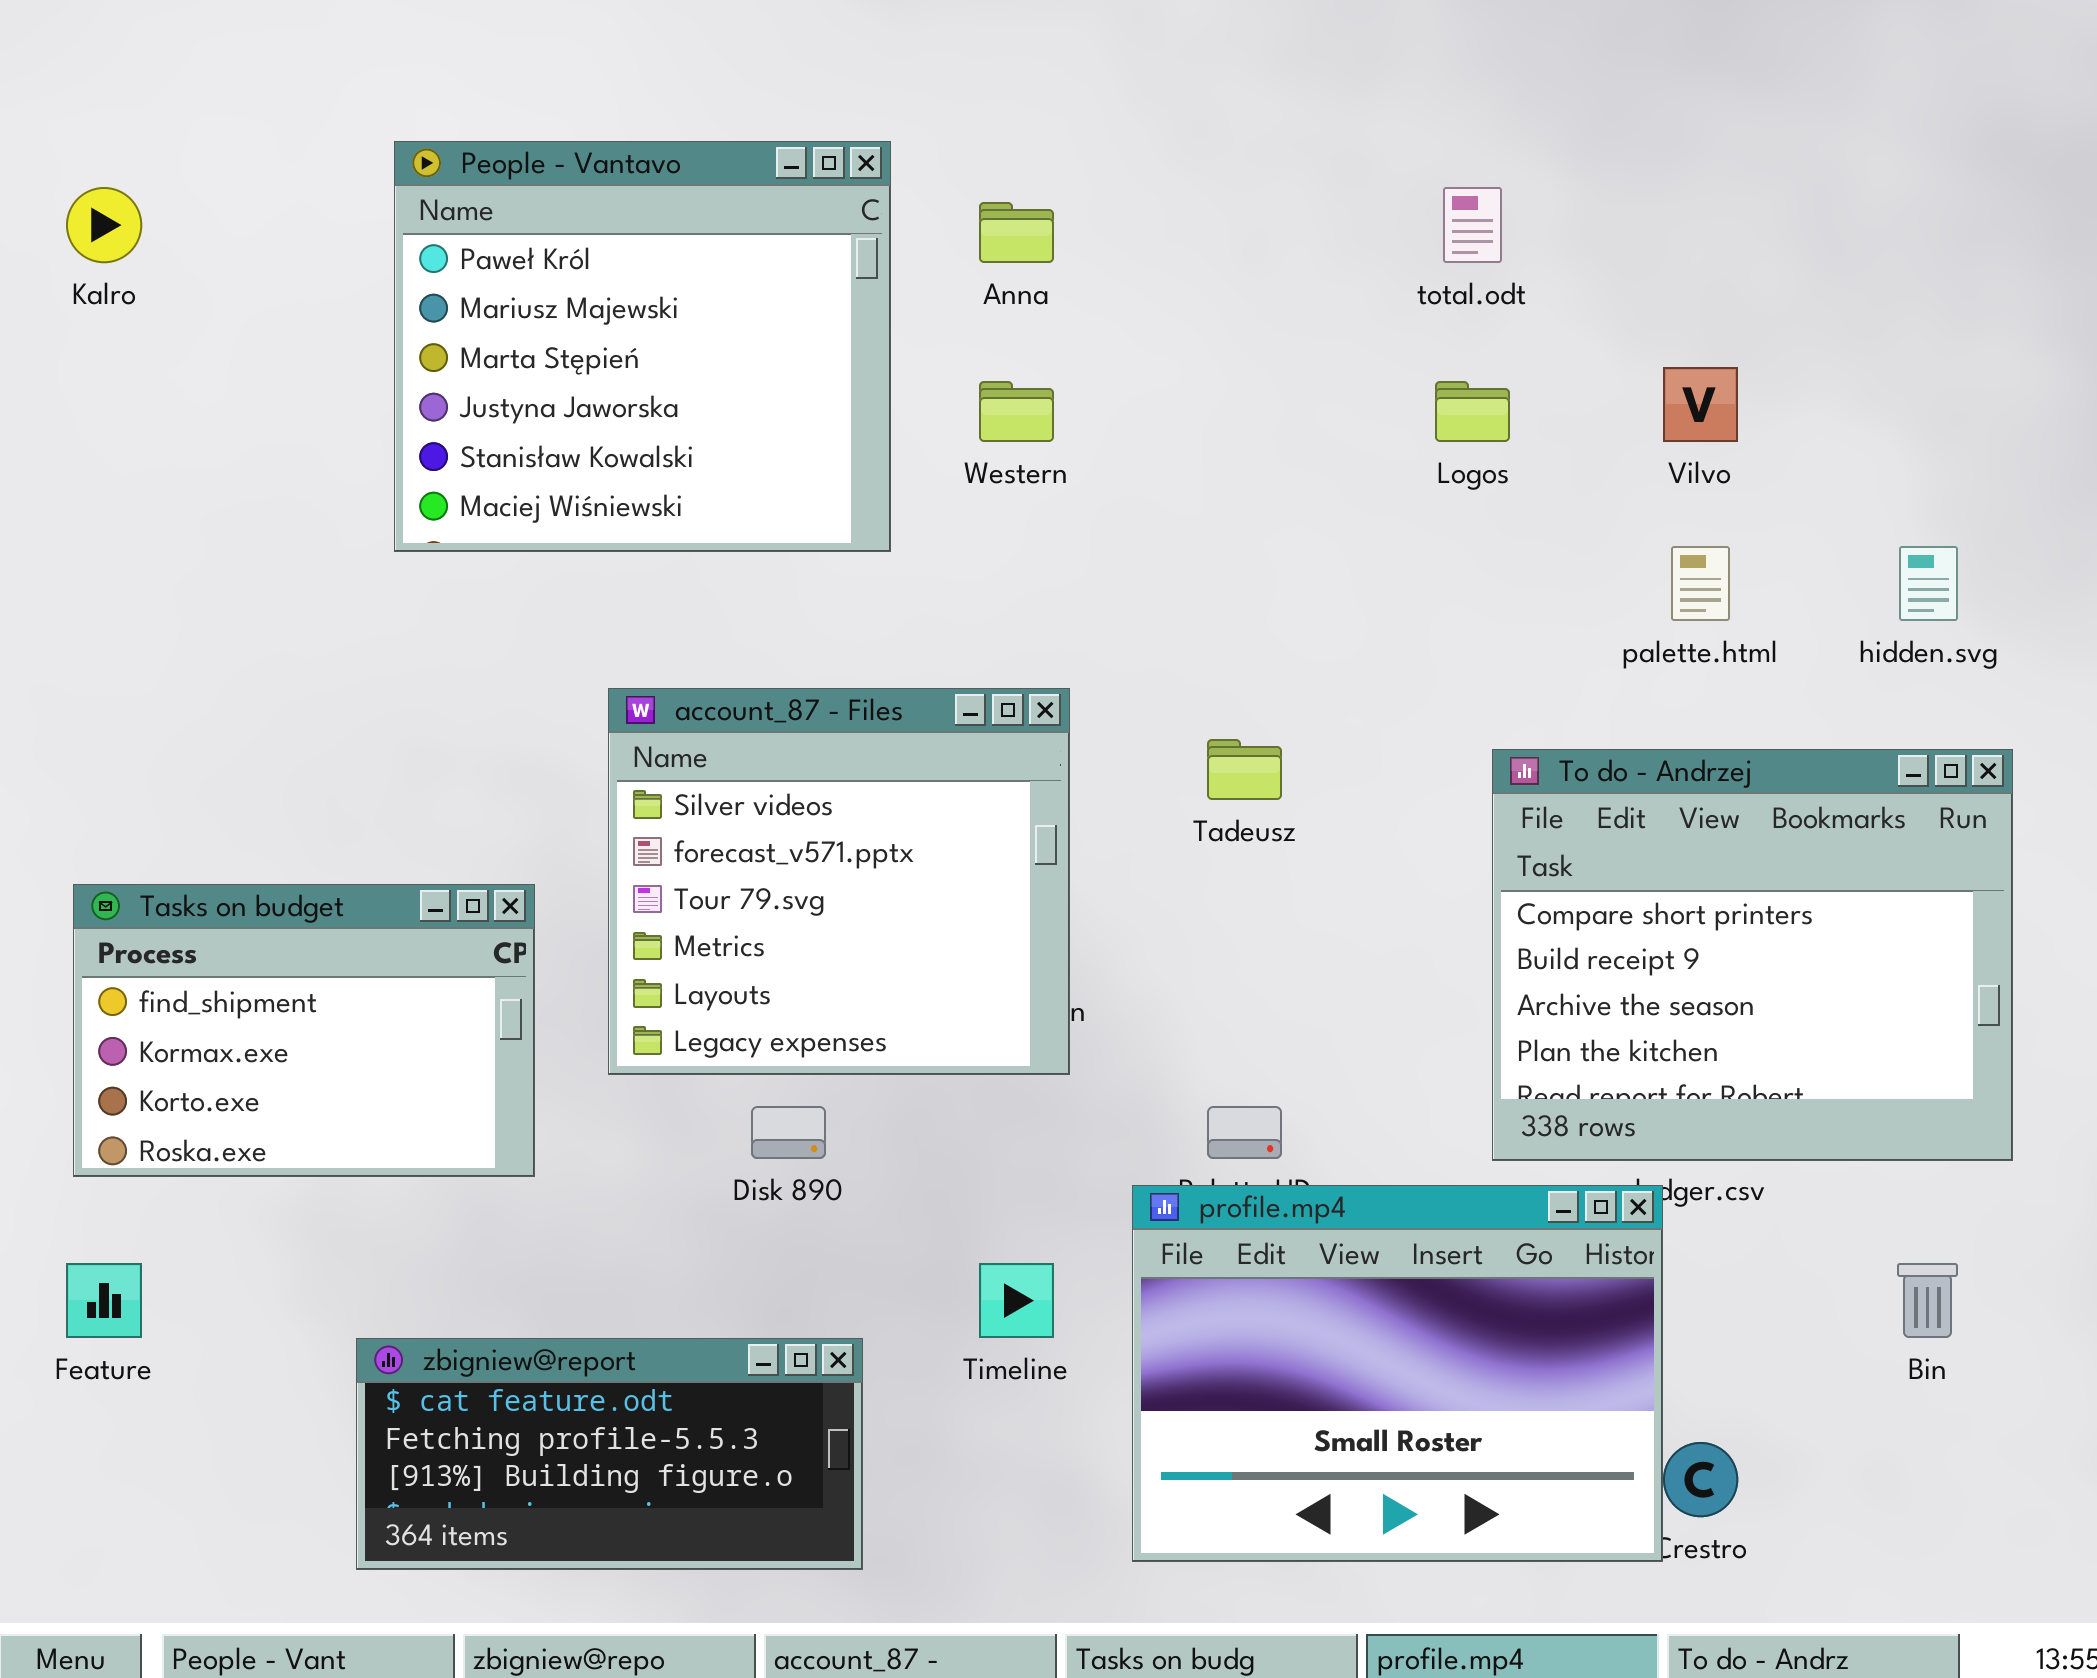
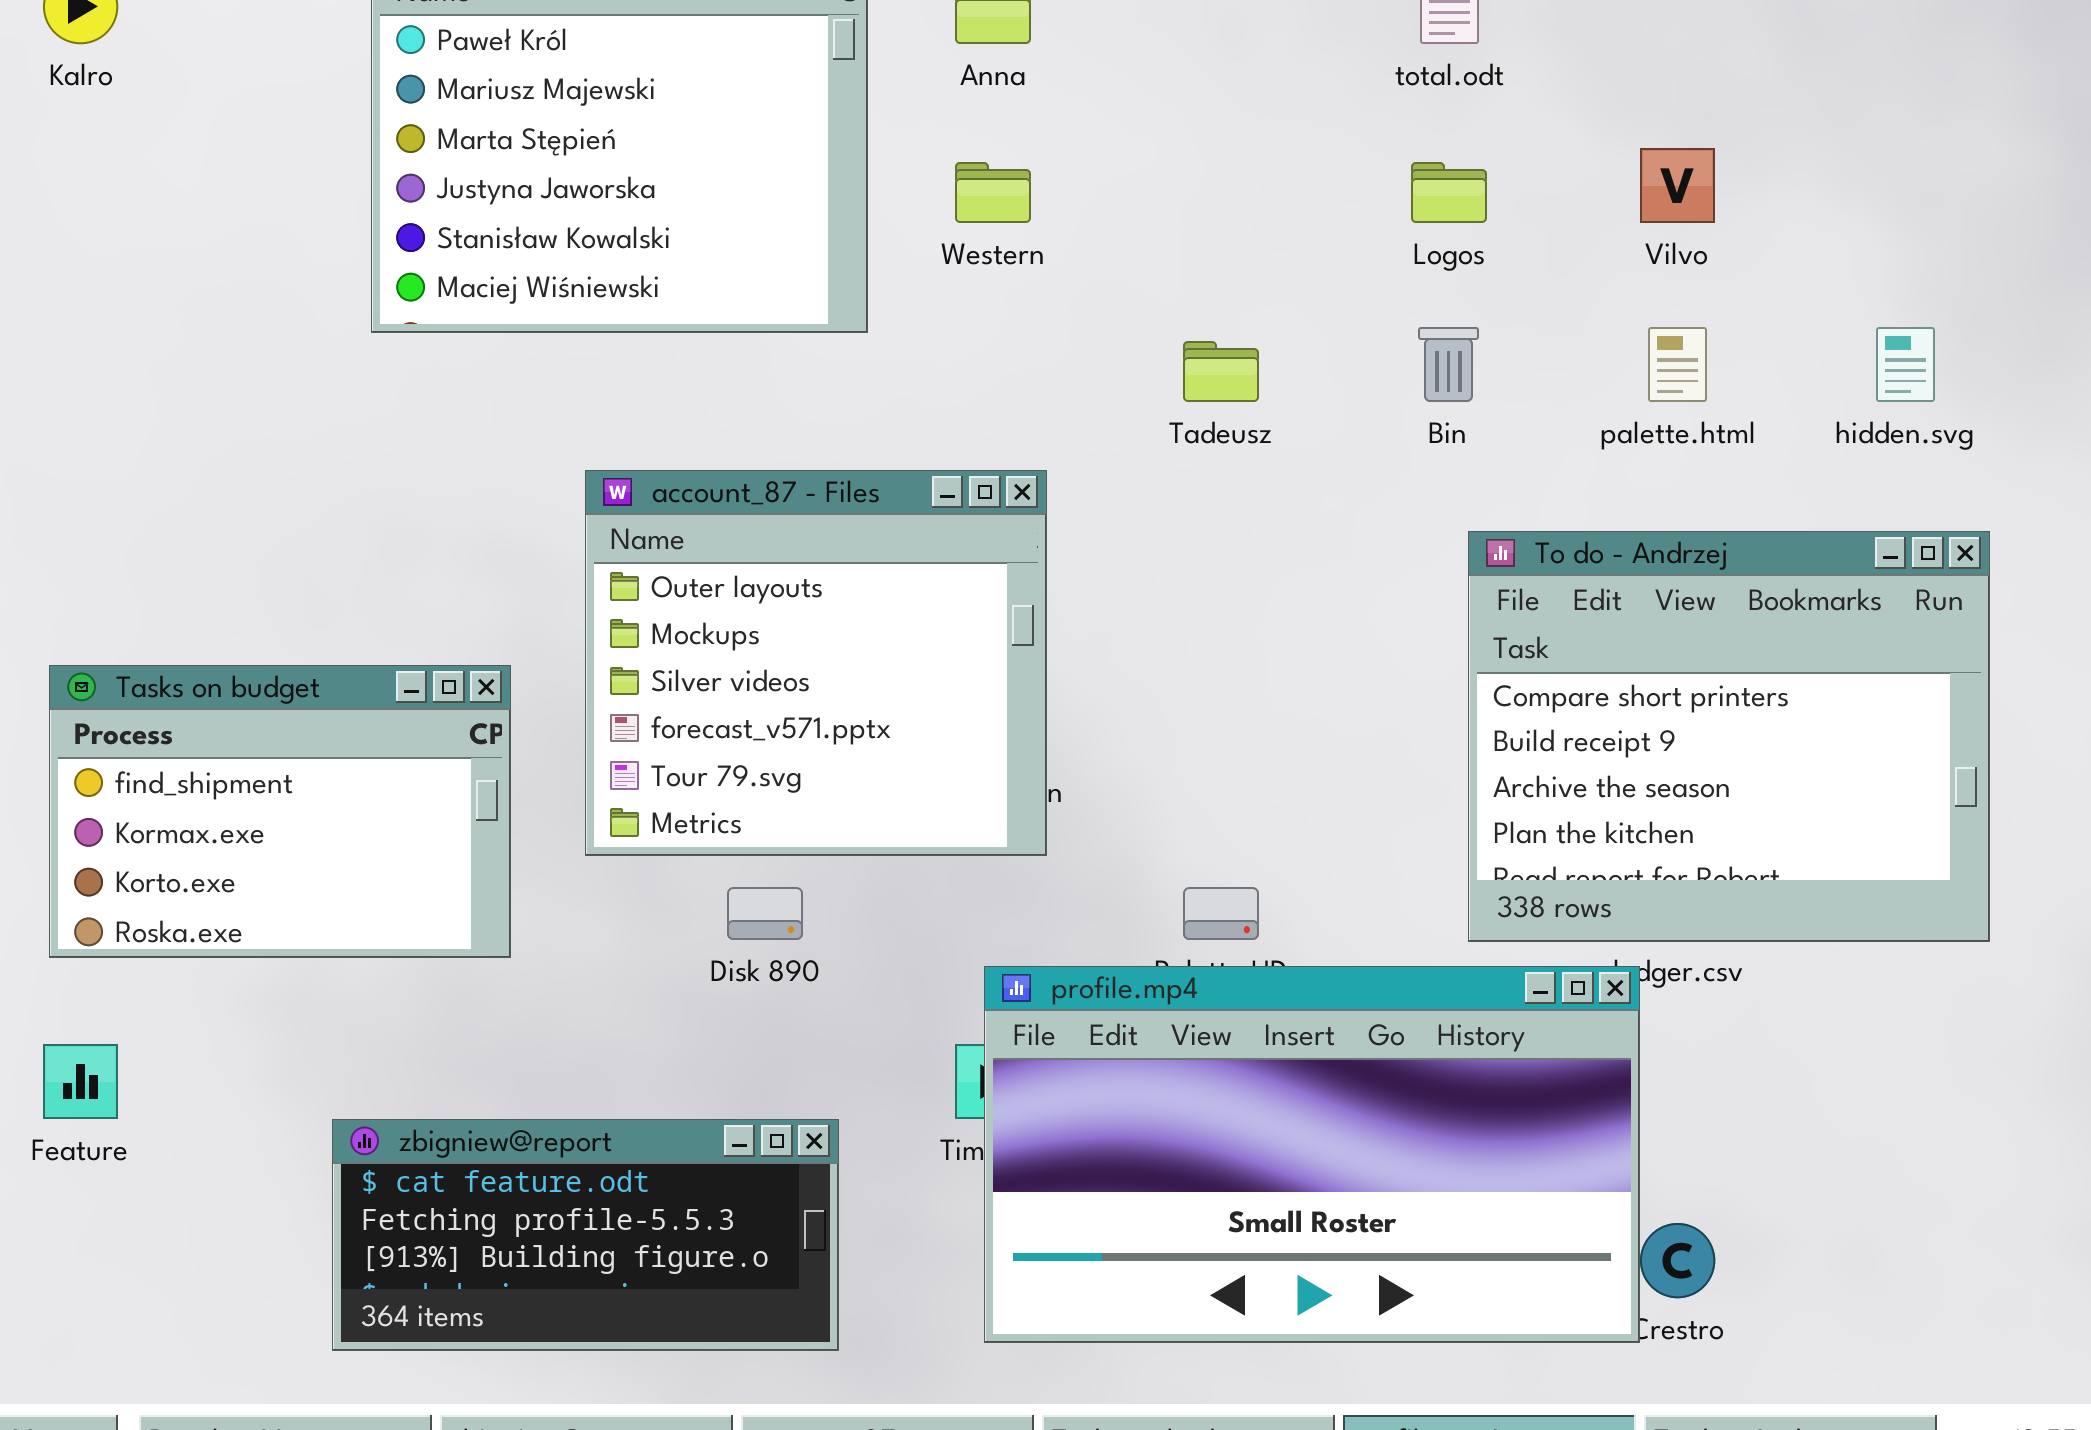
account_87 - Files: [608,688,1070,1075] -> [585,470,1047,856], scrolled up 2 rows
Tadeusz: [1207,739,1282,800] -> [1183,341,1259,402], moved
profile.mp4: [1132,1185,1663,1562] -> [984,966,1640,1343], resized
Bin: [1897,1263,1958,1338] -> [1418,327,1479,402], moved

